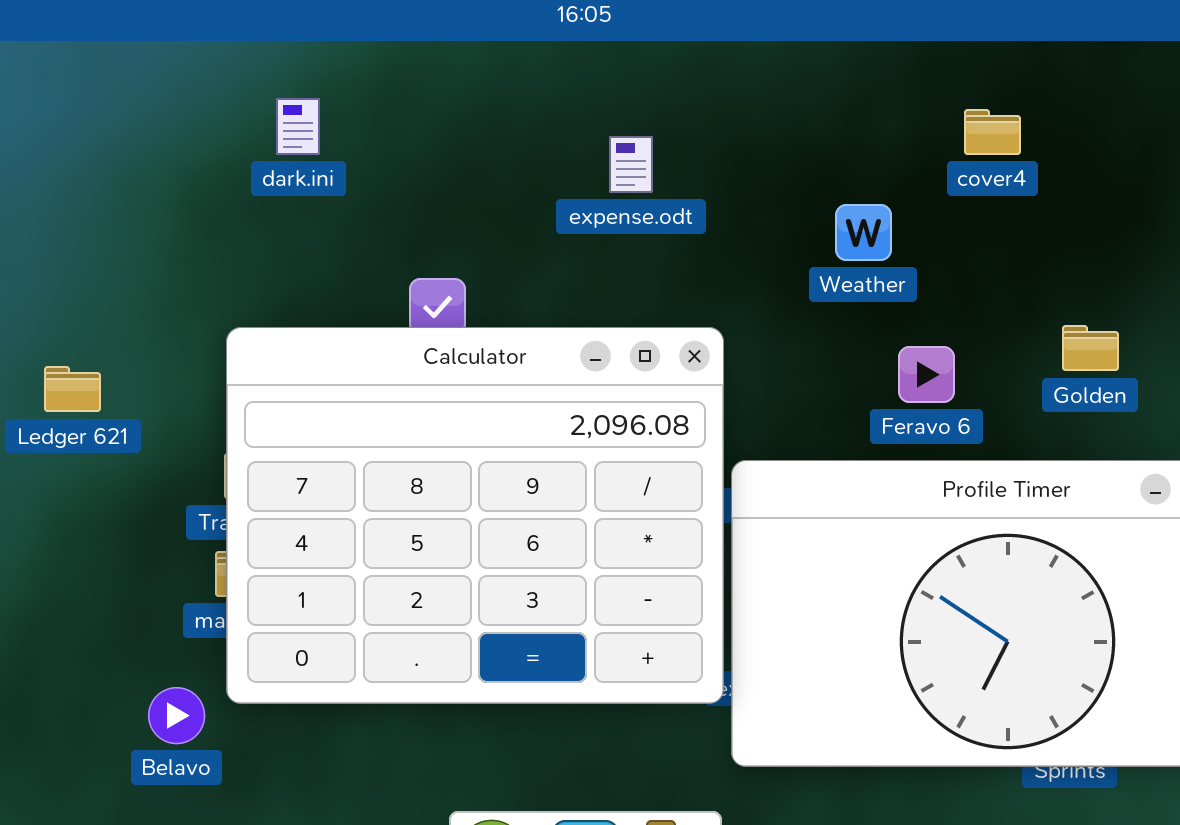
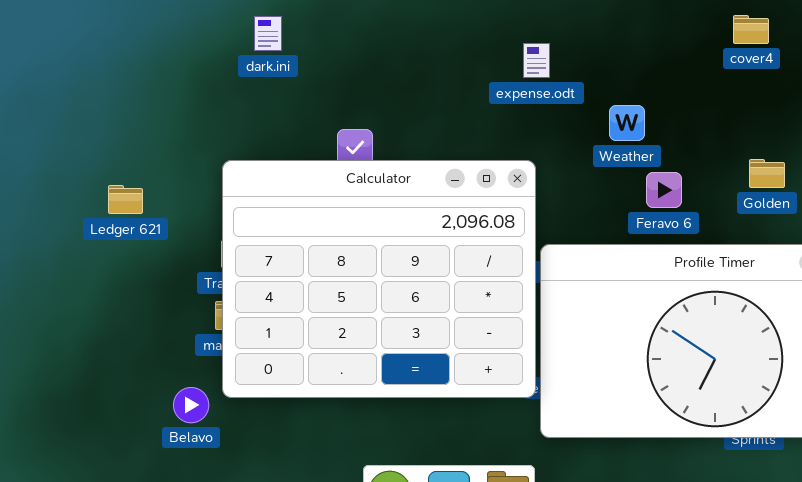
cover4: [964,109,1021,155] -> [733,15,769,44], moved
expense.odt: [609,136,653,193] -> [523,43,550,78], moved
Weather: [835,204,892,261] -> [609,105,645,141], moved

